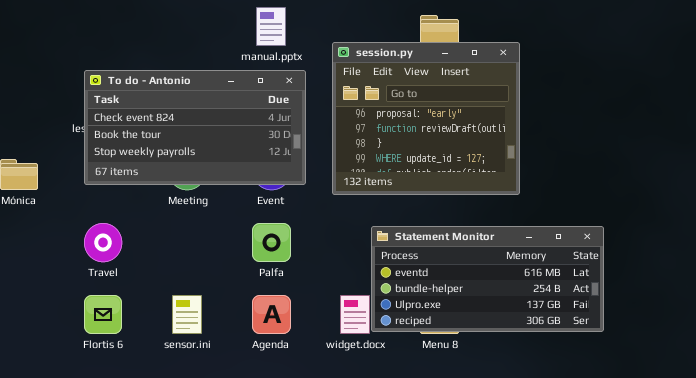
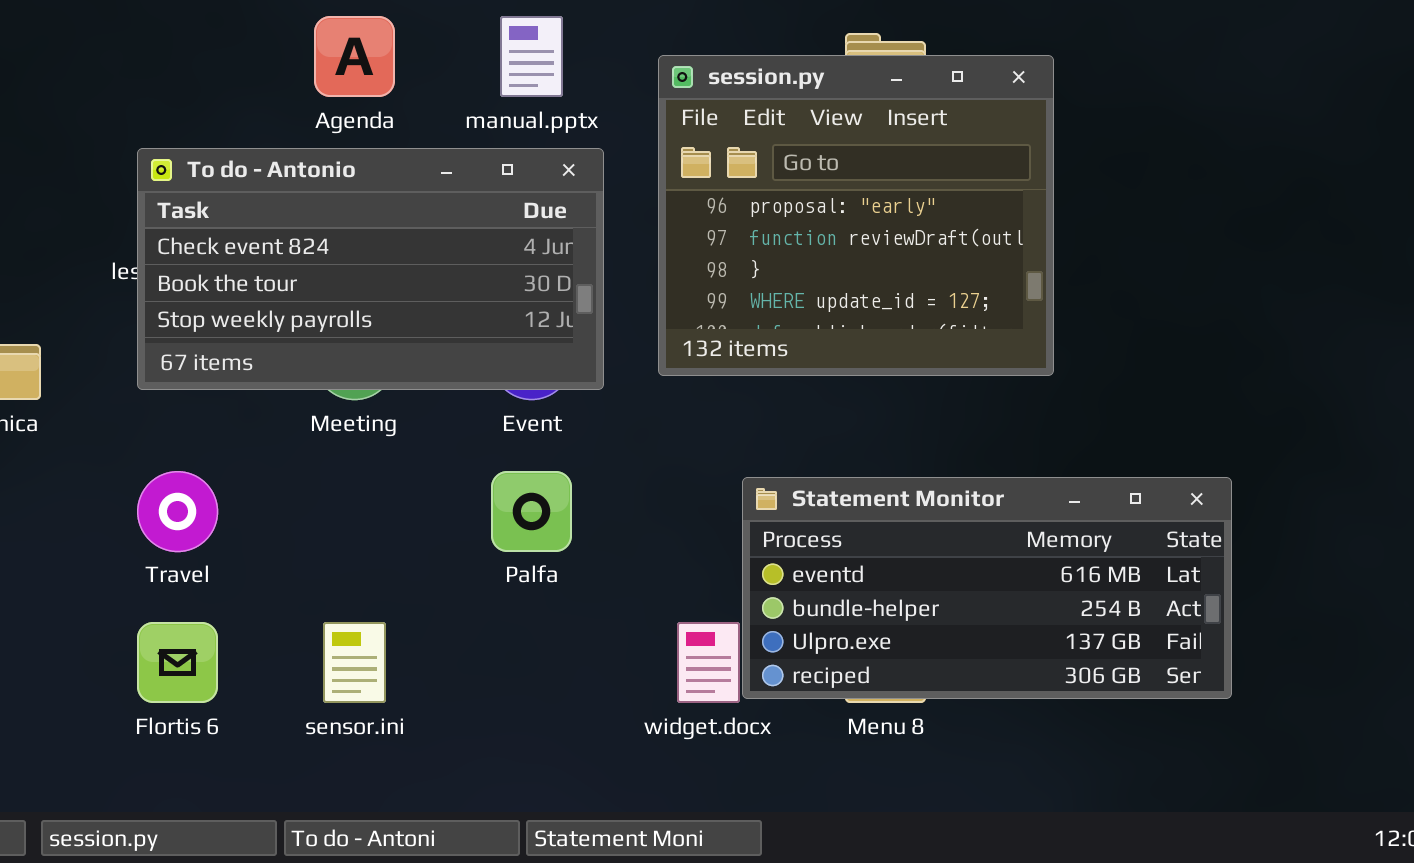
session.py: [332,42,520,195] -> [658,55,1054,376], moved
Agenda: [252,295,291,334] -> [314,16,395,97], moved

